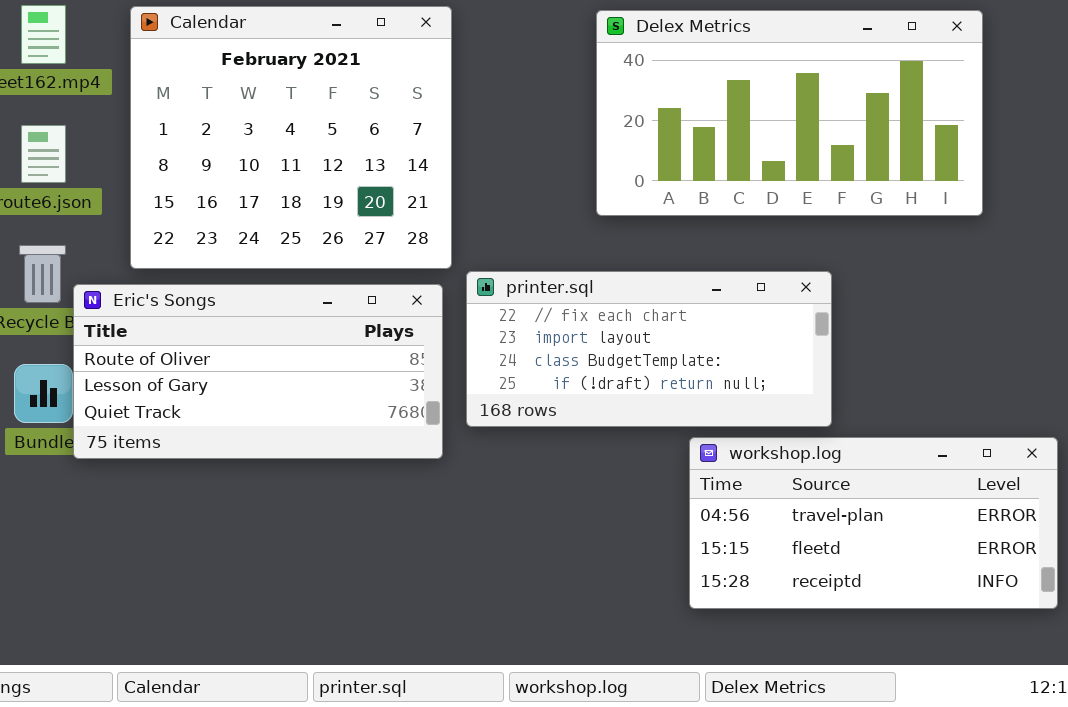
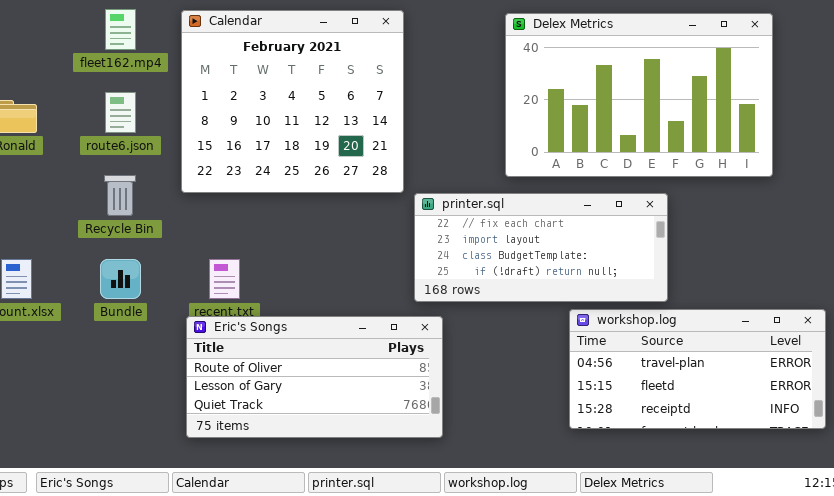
Delex Metrics: [596,10,983,216] -> [505,13,773,177], resized
Eric's Songs: [73,284,443,459] -> [186,316,443,438], moved

